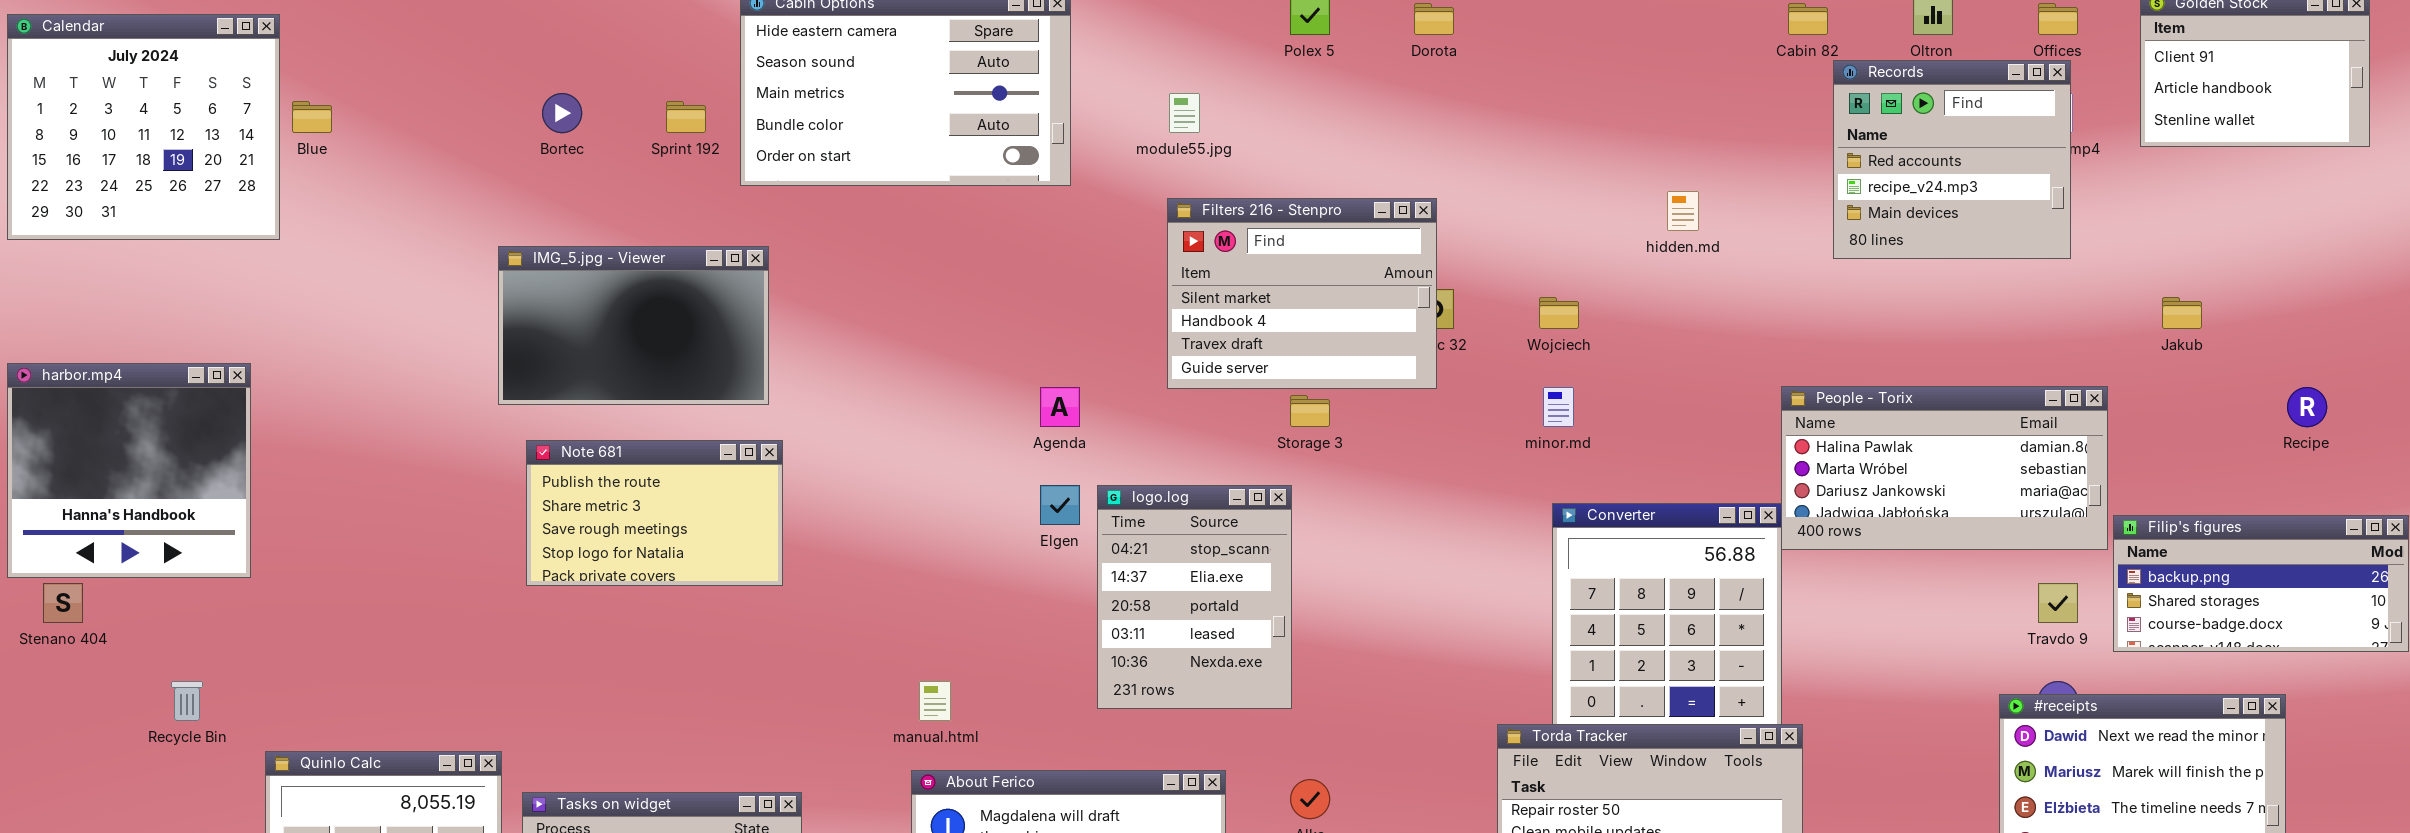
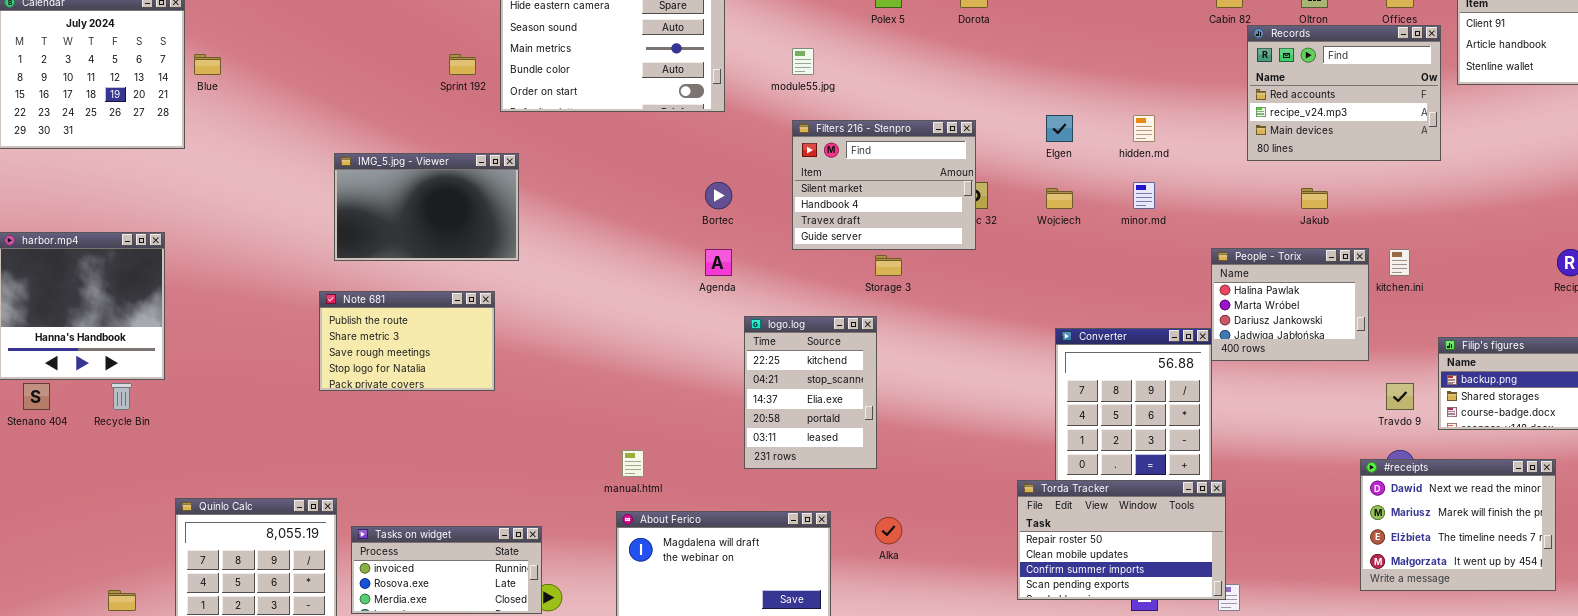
Records: [1833,60,2071,259] -> [1247,25,1441,161], resized
Bortec: [542,93,582,133] -> [705,182,732,209], moved
Jakub: [2162,297,2202,329] -> [1301,188,1328,209], moved
People - Torix: [1781,386,2108,550] -> [1211,248,1369,361], resized
minor.md: [1543,387,1574,427] -> [1133,182,1155,209], moved
Note 681: [526,440,783,586] -> [319,291,495,391], moved
Elgen: [1040,485,1080,525] -> [1046,115,1073,142], moved
logo.log: [1097,485,1292,709] -> [744,316,877,469], scrolled up 1 row
Recycle Bin: [171,681,203,721] -> [111,383,132,410], moved

